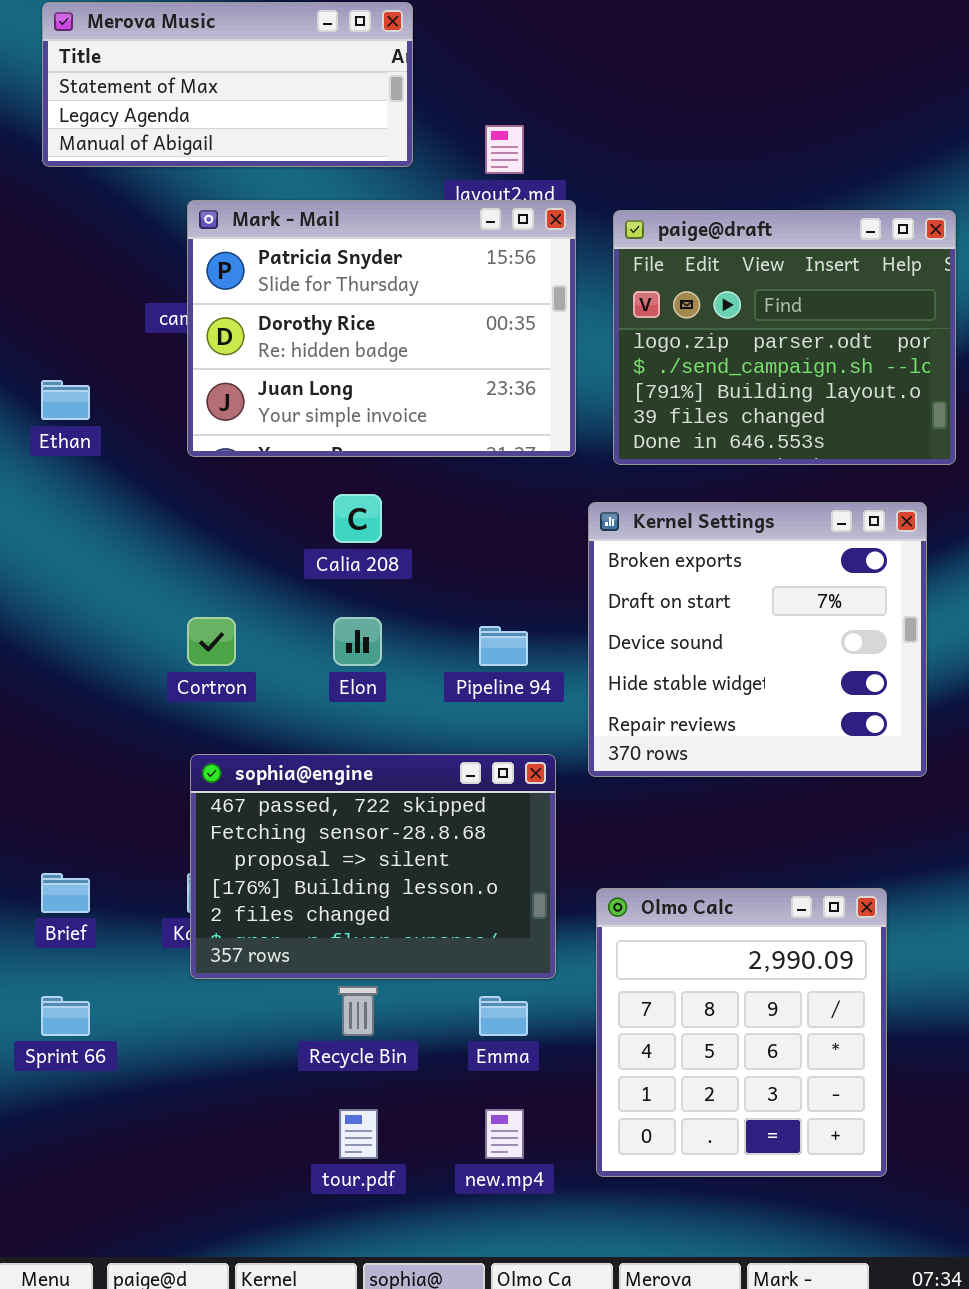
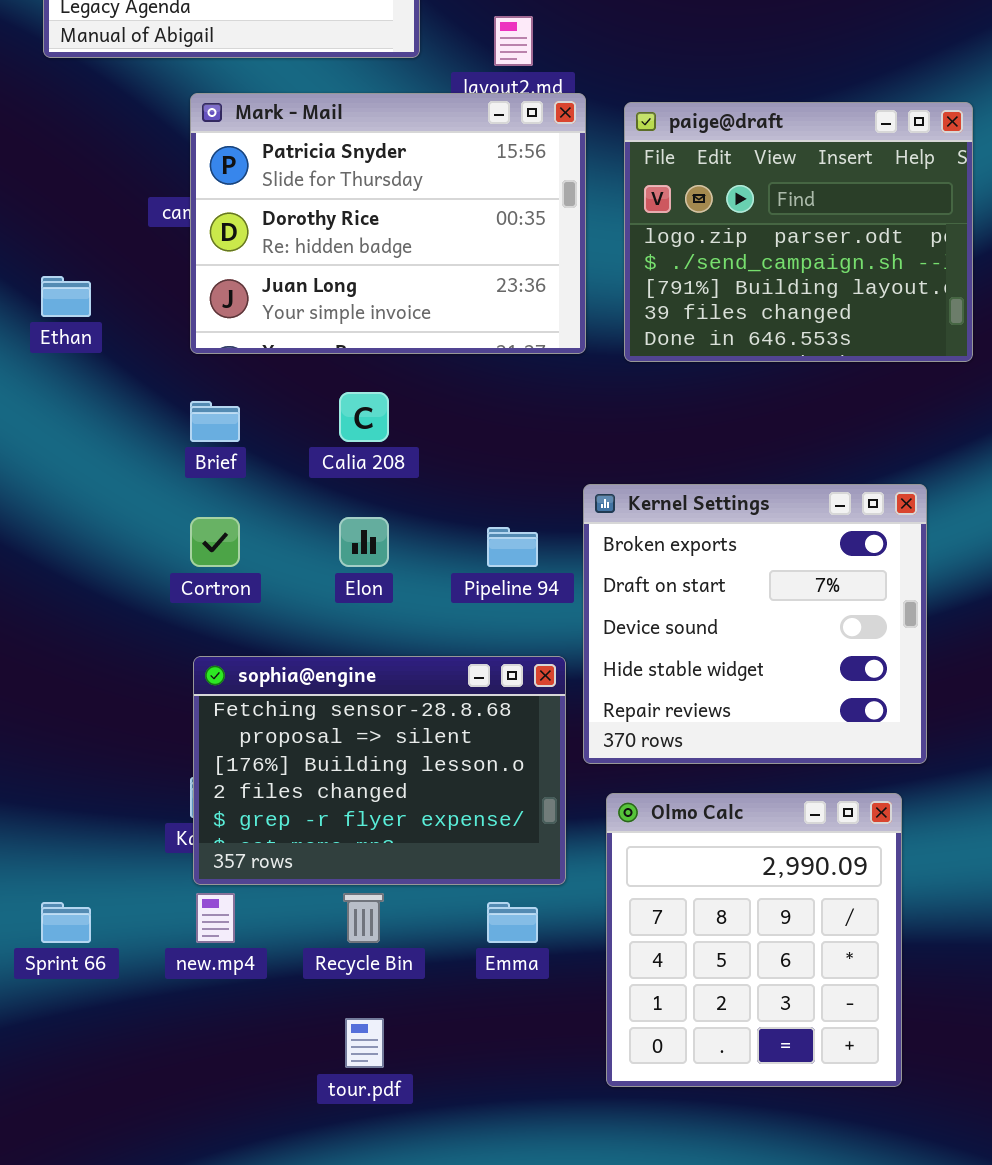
Kernel Settings: [588,502,927,777] -> [583,484,927,764], moved
sophia@engine: [190,754,556,979] -> [193,656,566,885], scrolled down 1 row
Brief: [41,873,90,913] -> [190,401,240,442], moved
new.mp4: [485,1109,524,1159] -> [196,893,235,943], moved

